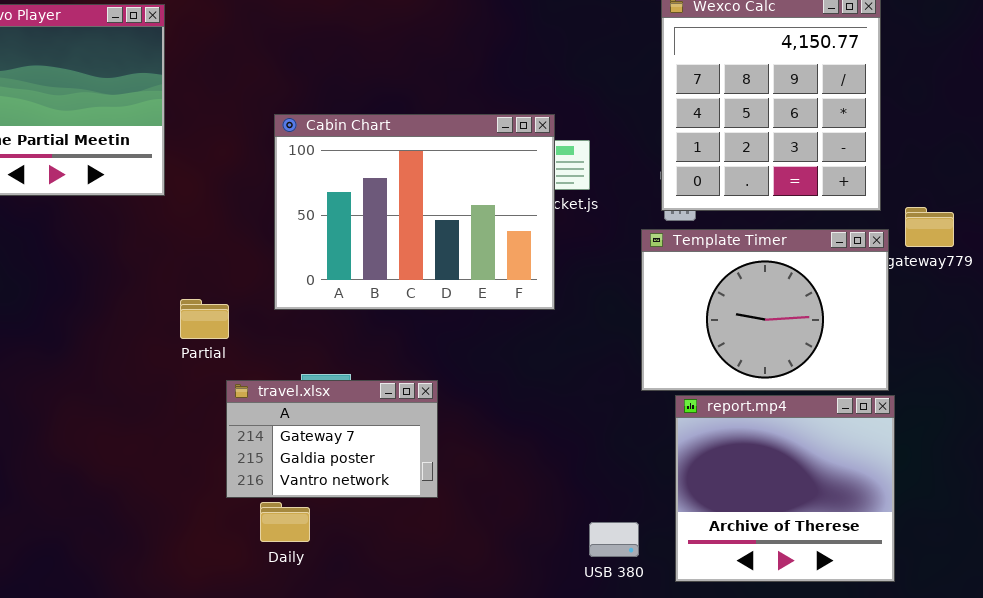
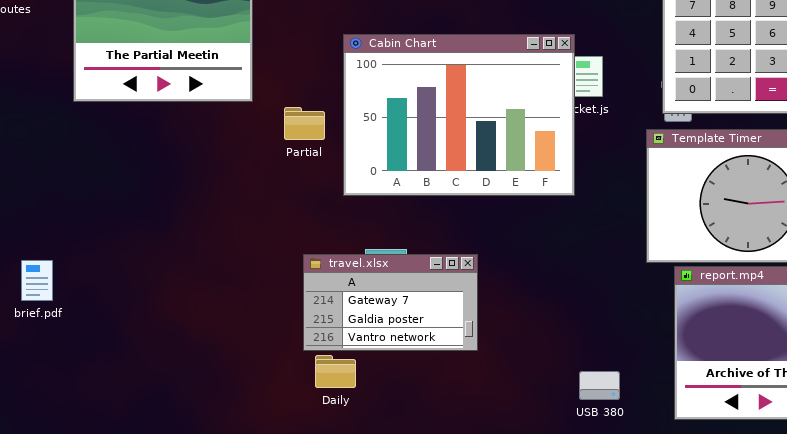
Partial: [180,299,229,339] -> [284,107,325,140], moved
Daily: [260,502,310,542] -> [315,355,356,388], moved
USB 380: [589,522,639,557] -> [579,371,620,400], moved

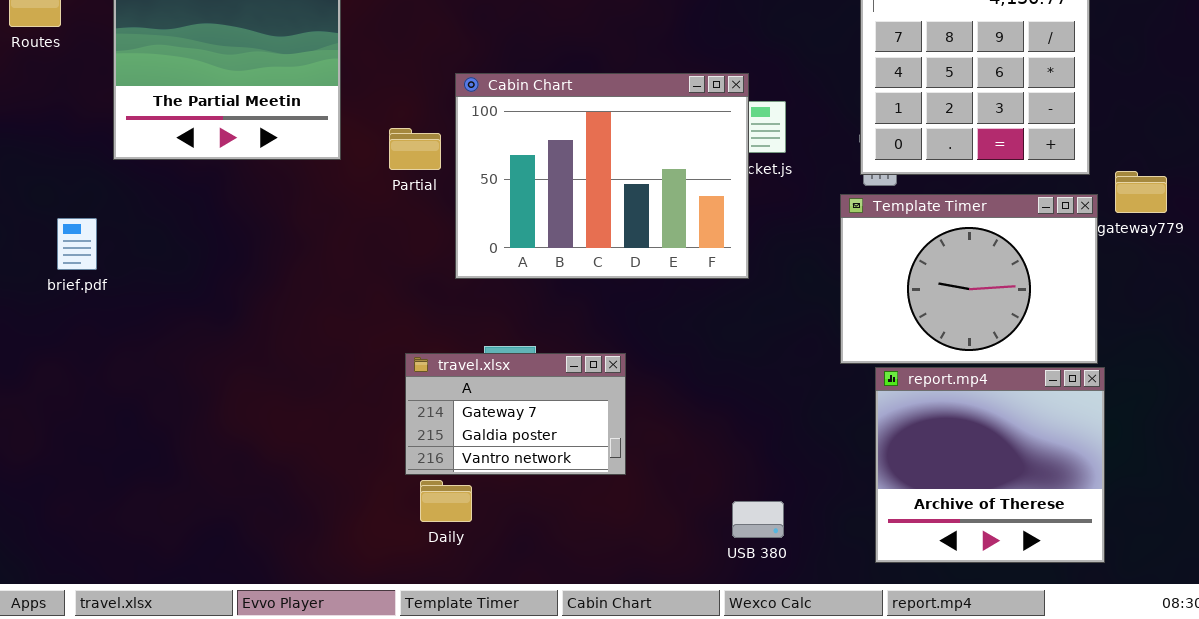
Partial: [284,107,325,140] -> [389,128,441,170], moved
brief.pdf: [21,260,53,301] -> [57,218,97,270], moved
USB 380: [579,371,620,400] -> [732,501,784,538], moved

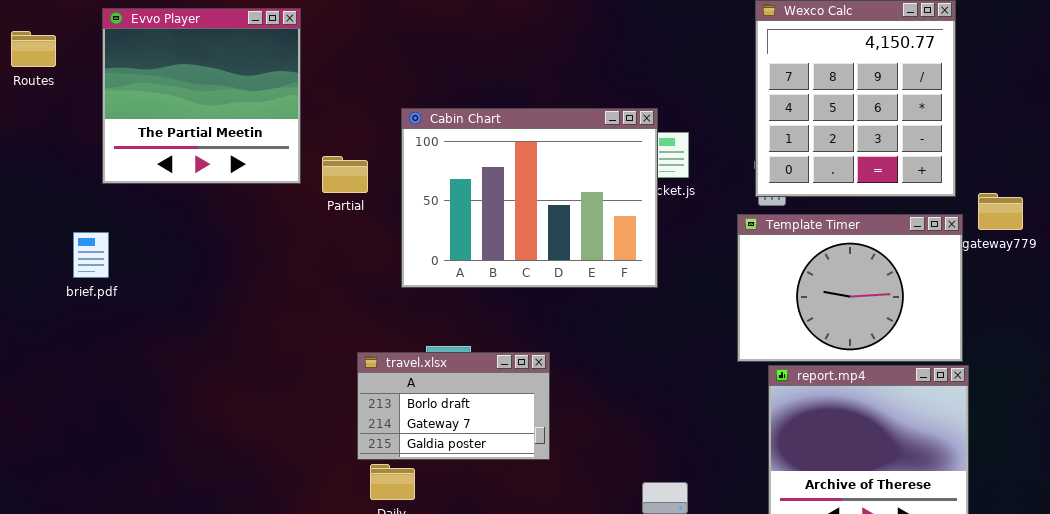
Partial: [389,128,441,170] -> [322,156,368,193], moved
brief.pdf: [57,218,97,270] -> [73,232,109,278], moved
travel.xlsx: [405,353,626,475] -> [357,352,550,460], scrolled up 1 row

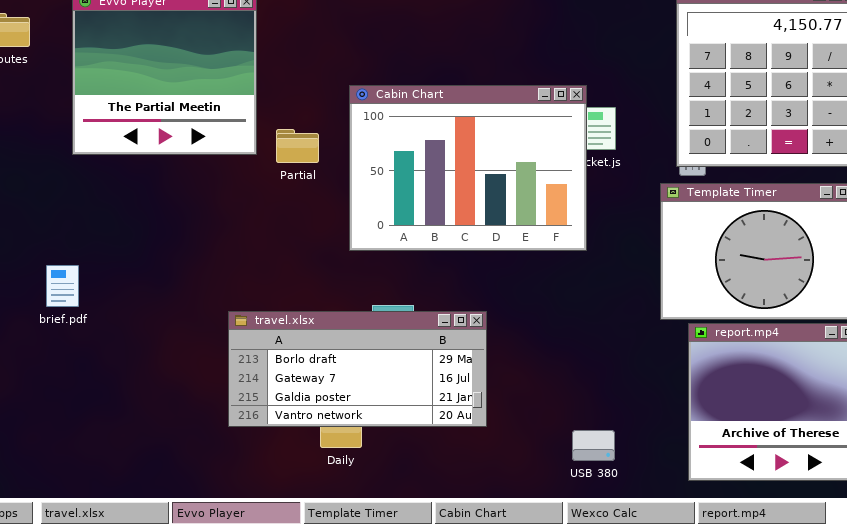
brief.pdf: [73,232,109,278] -> [46,265,79,307], moved
travel.xlsx: [357,352,550,460] -> [228,311,487,427], resized

